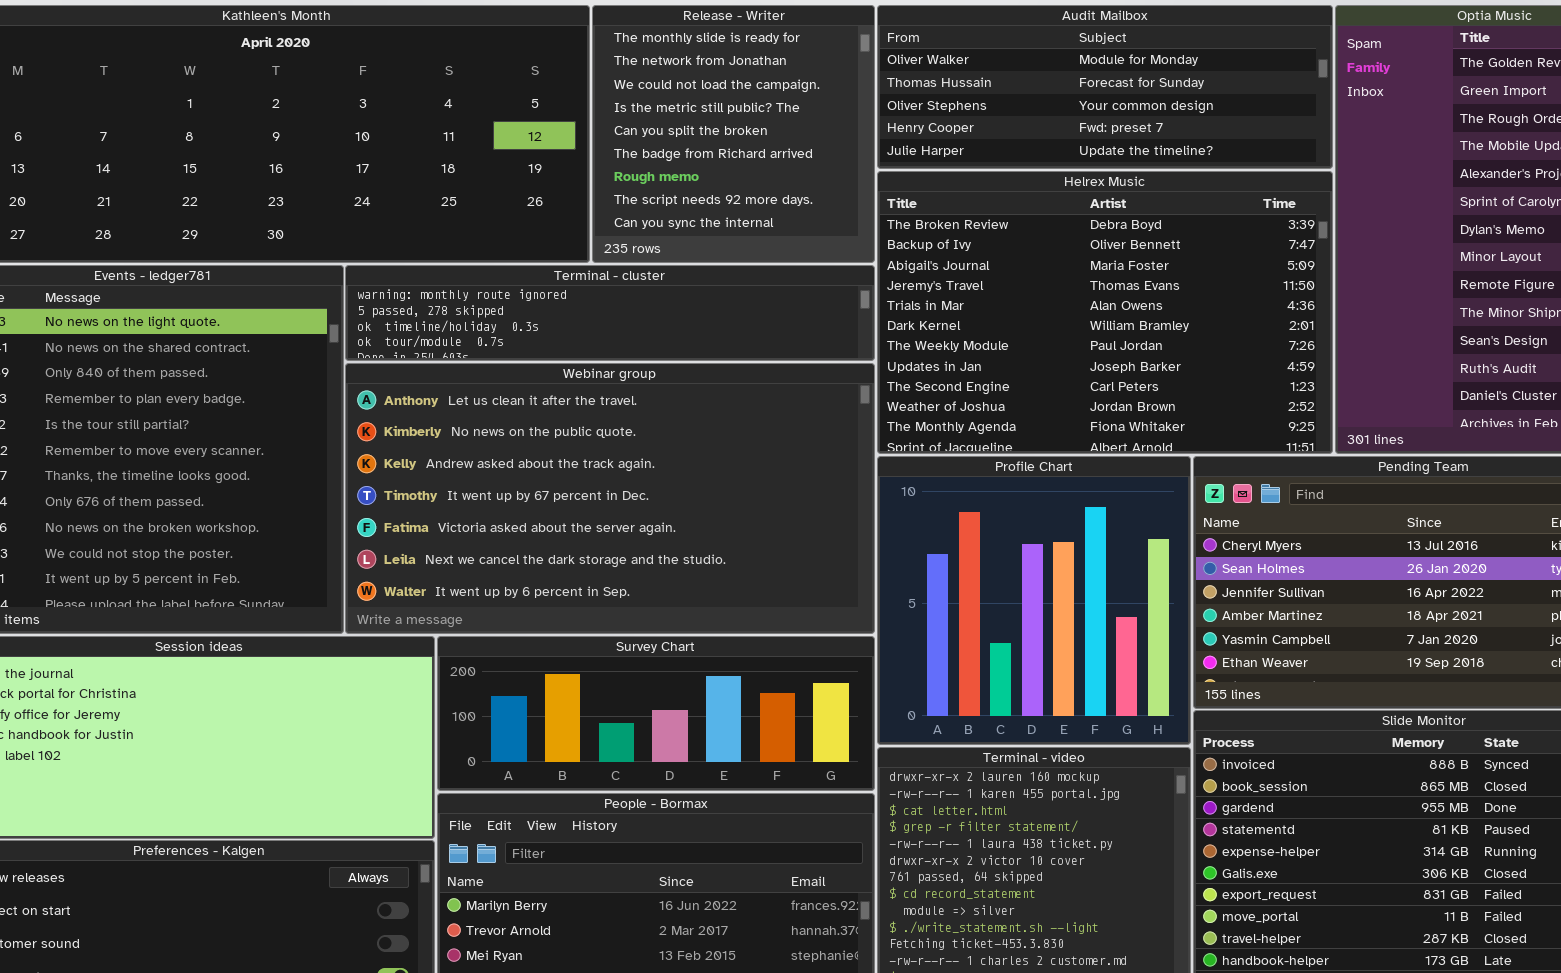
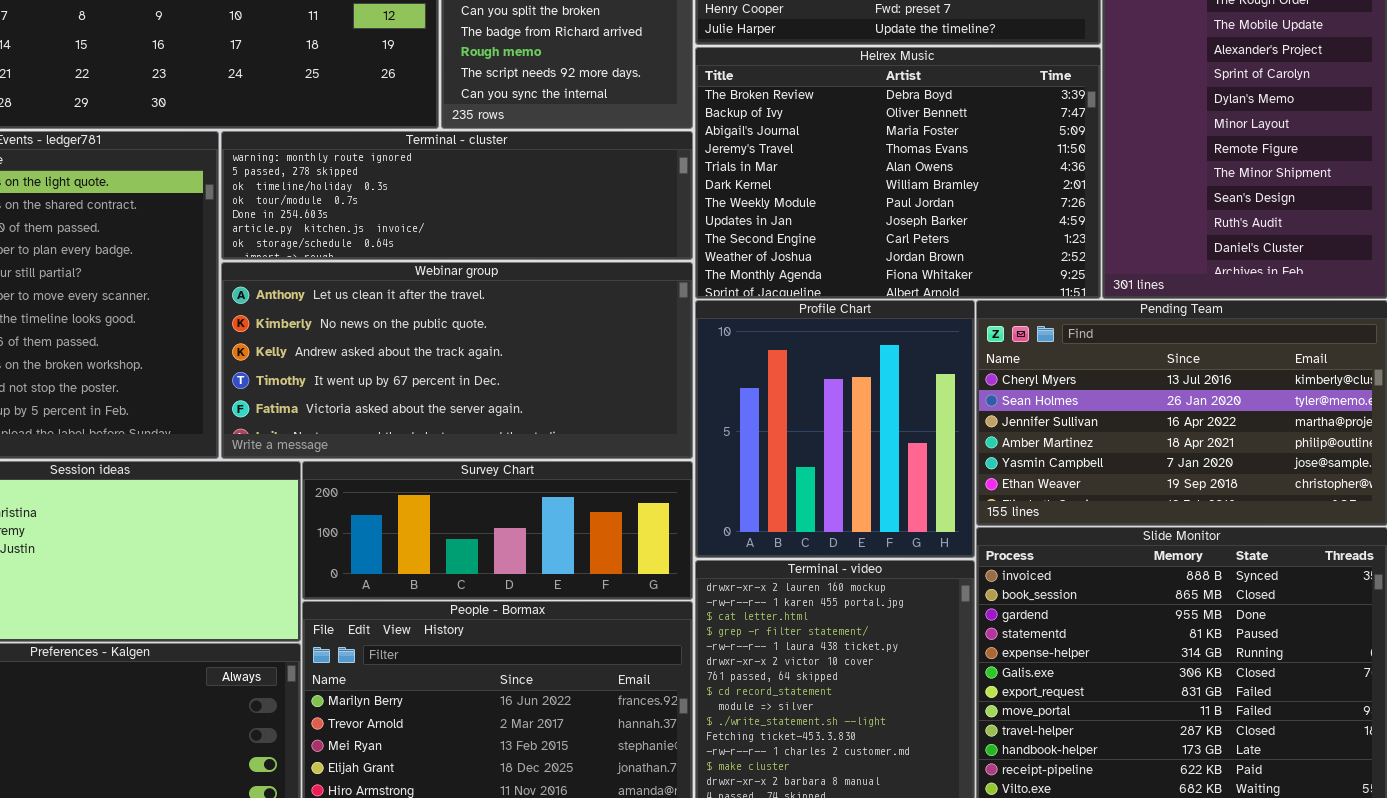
Terminal - cluster: [345,265,875,361] -> [221,131,693,260], resized
Webinar group: [345,363,875,634] -> [221,262,693,459], resized

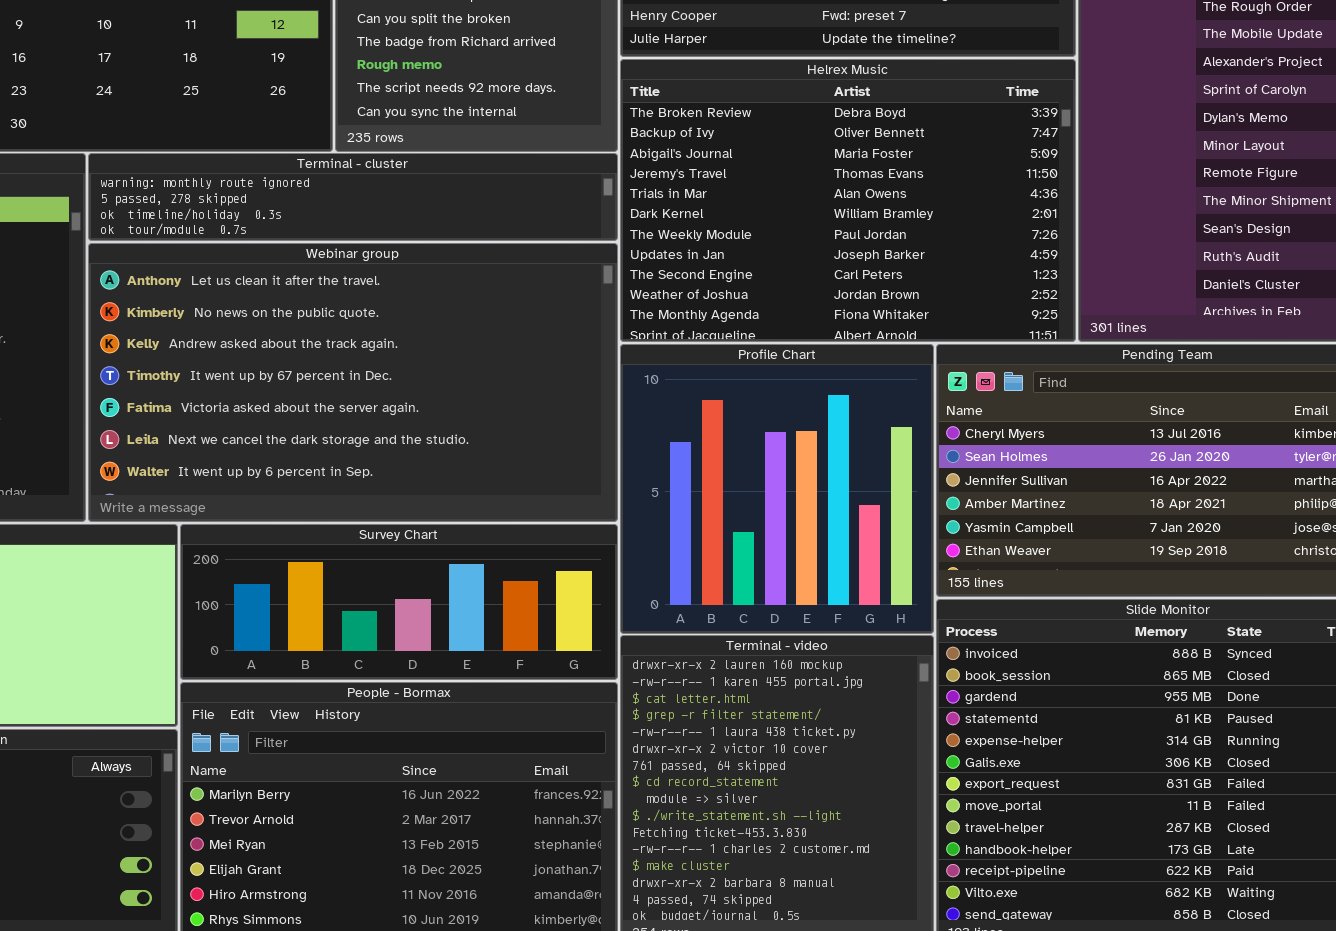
Terminal - cluster: [221,131,693,260] -> [88,153,618,241], resized
Webinar group: [221,262,693,459] -> [88,243,618,522], resized

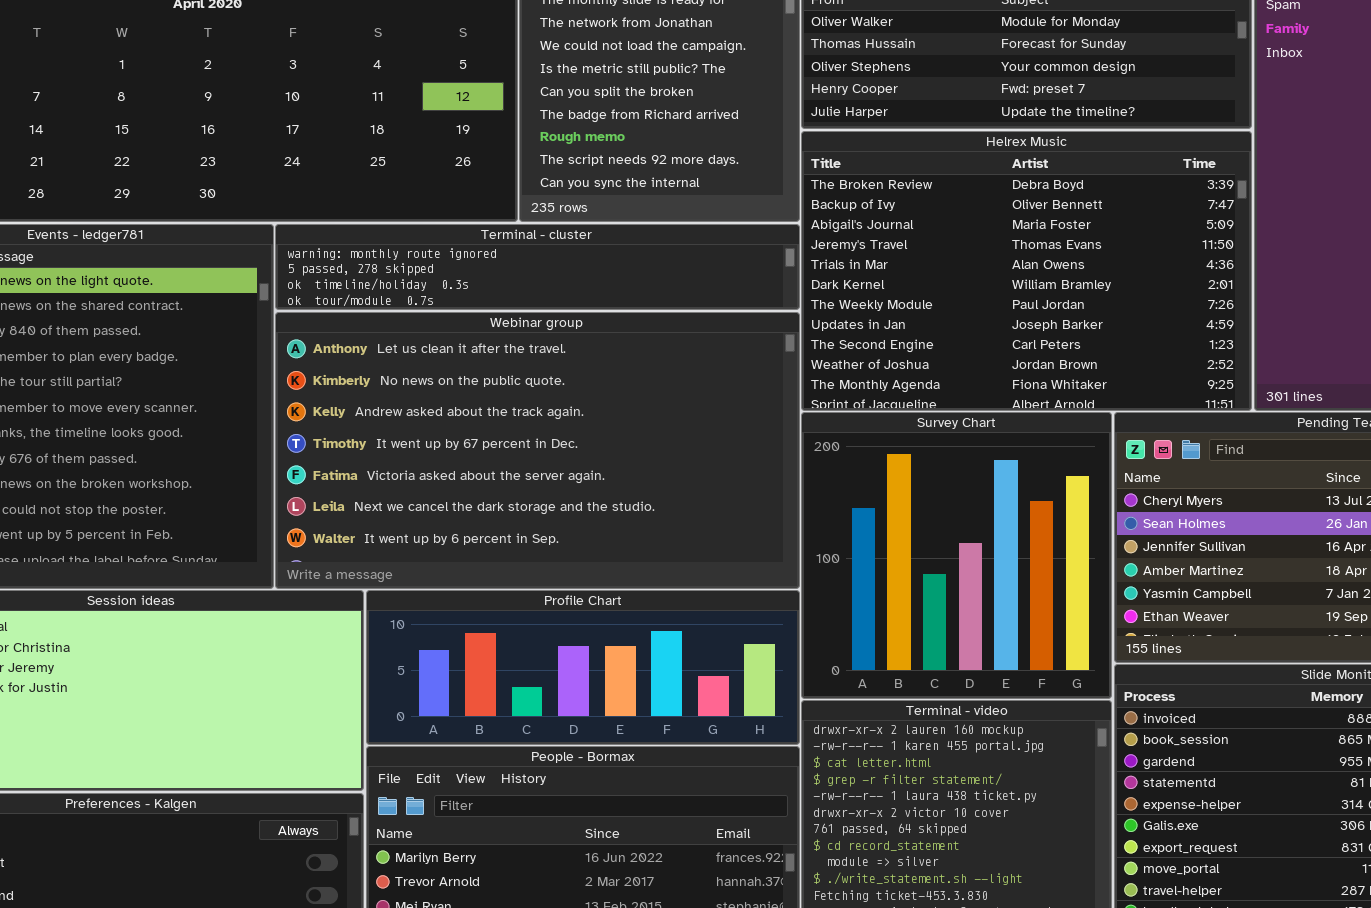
Profile Chart: [620,344,934,634] -> [366,590,800,745], moved, resized
Survey Chart: [180,524,618,680] -> [801,412,1112,699], moved, resized

